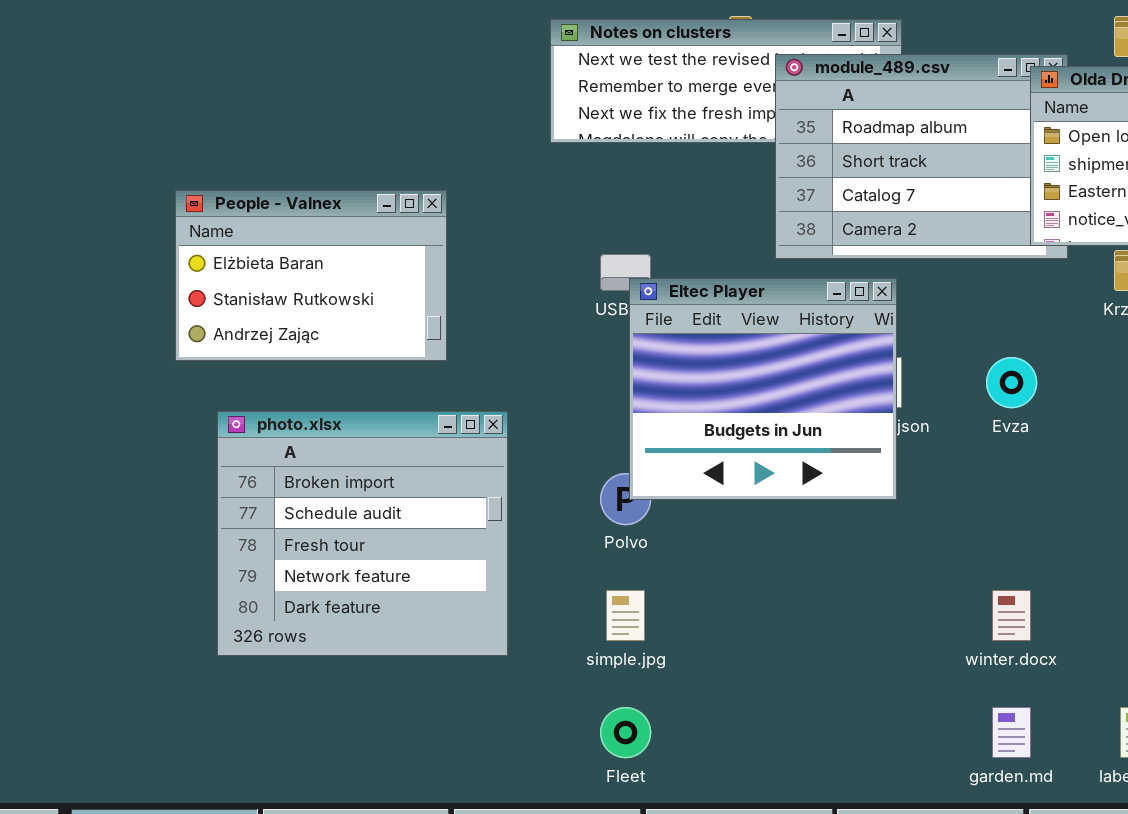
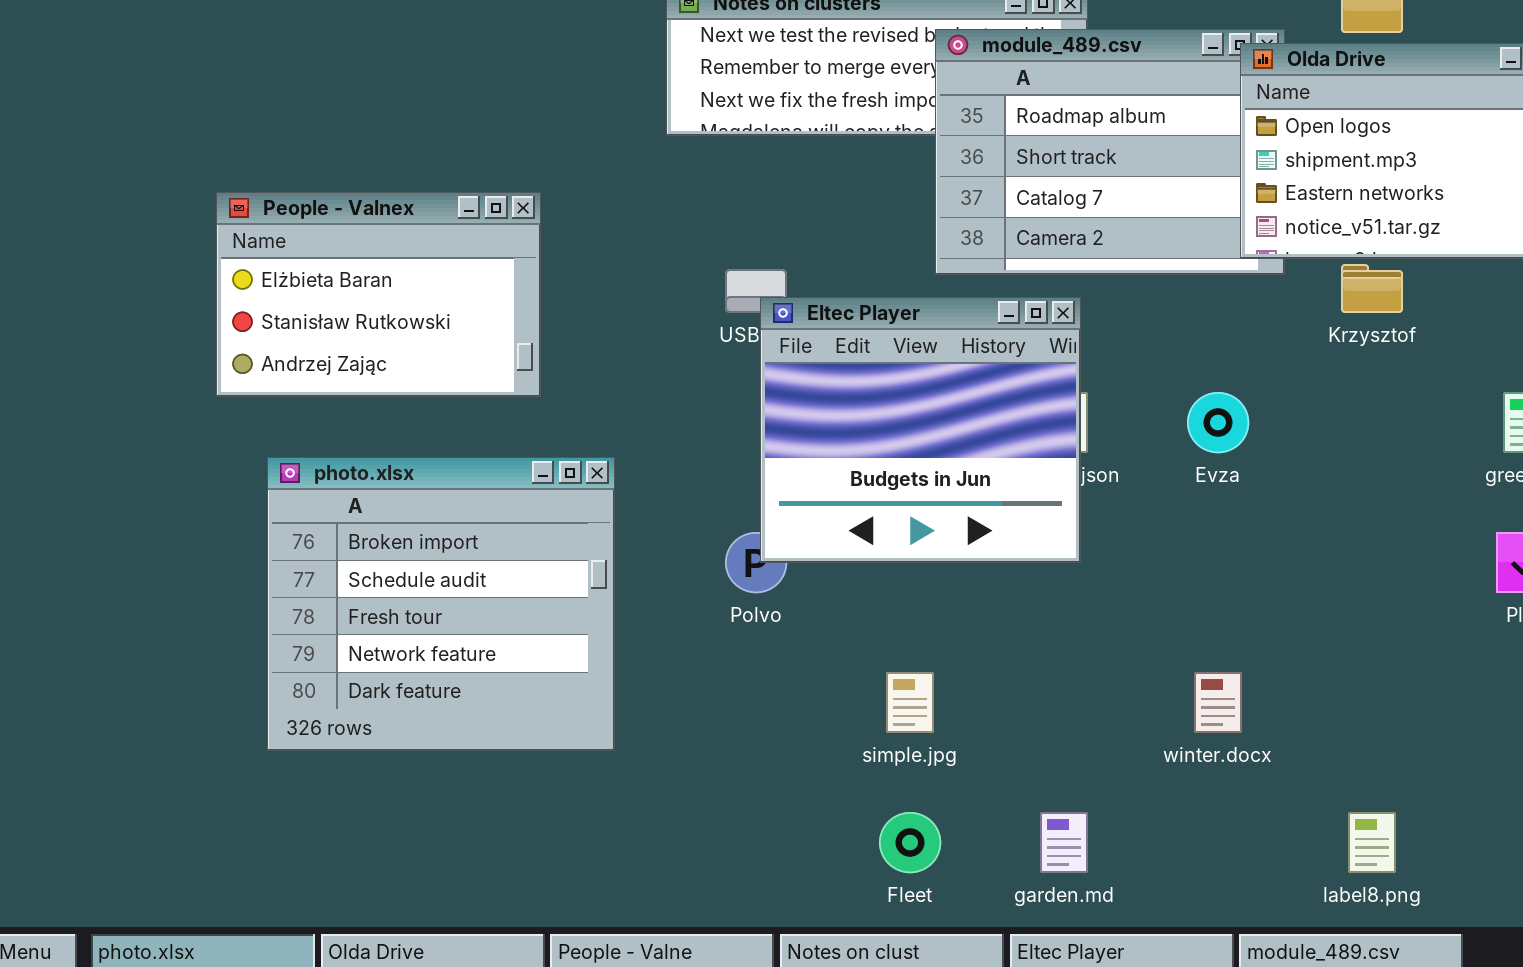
simple.jpg: [606,590,645,641] -> [886,672,934,733], moved
Fleet: [600,707,651,758] -> [879,812,941,873], moved
garden.md: [992,707,1031,758] -> [1040,812,1088,873], moved

